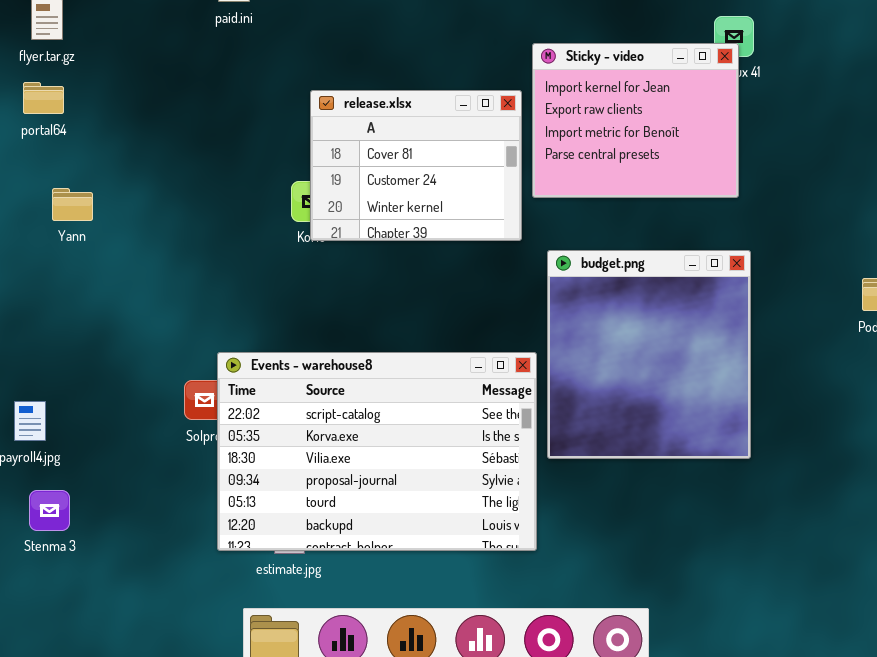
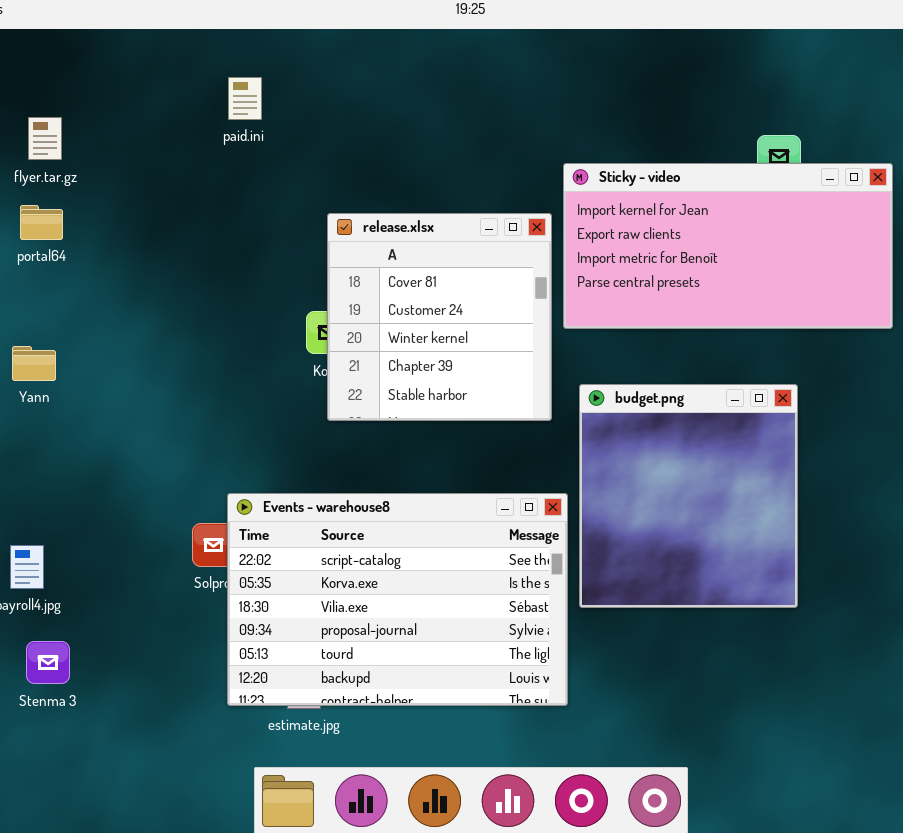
Sticky - video: [532,43,739,198] -> [563,163,893,329], resized
release.xlsx: [310,90,522,241] -> [327,213,552,421], resized
Yann: [52,188,93,221] -> [12,346,56,381], moved

